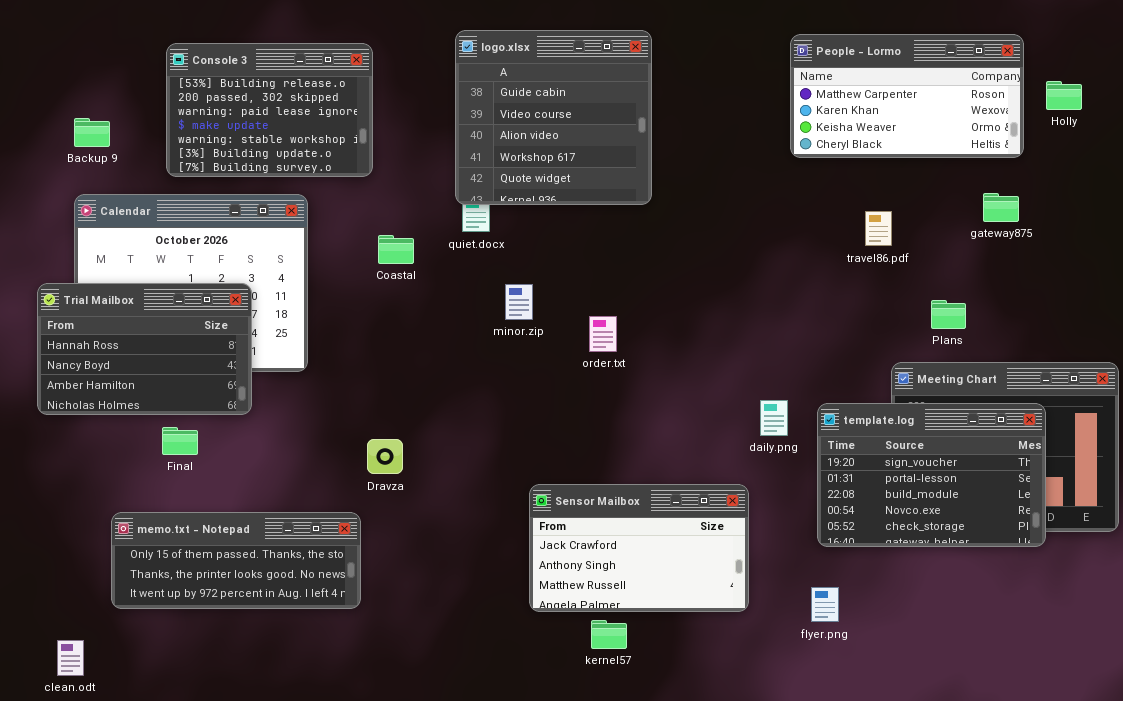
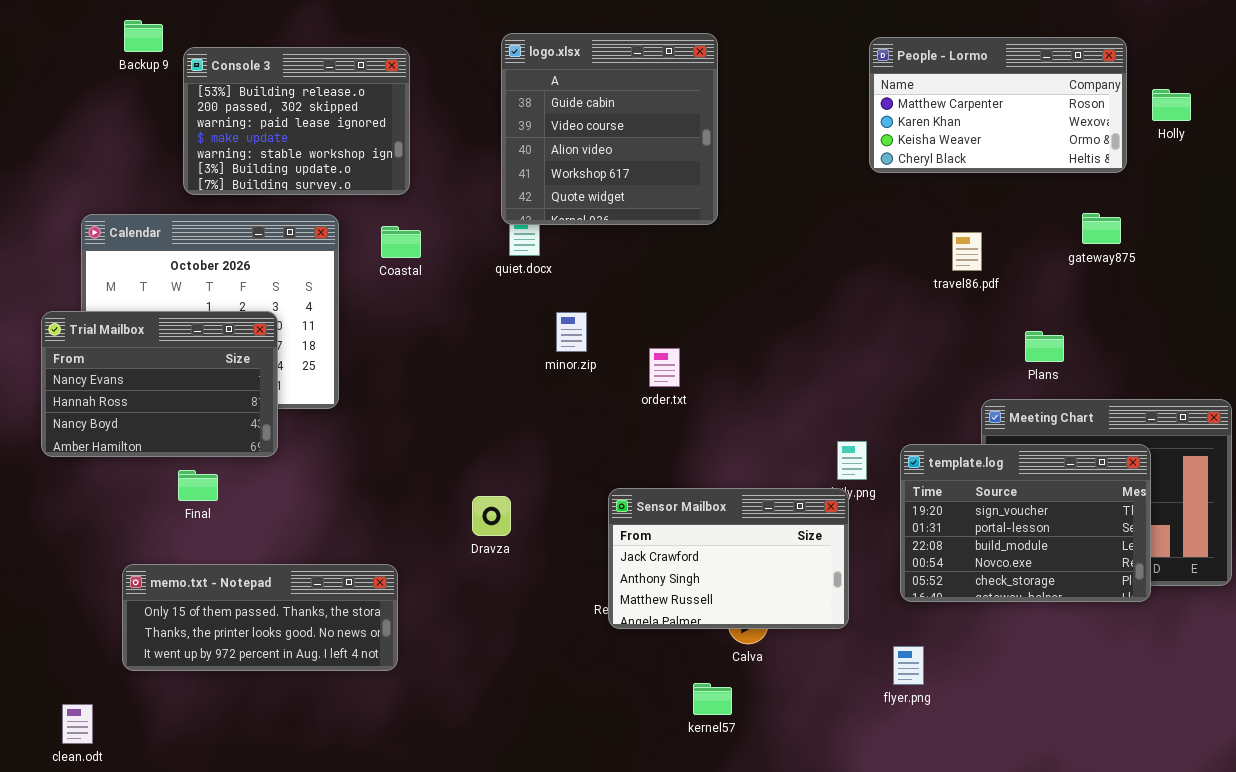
Backup 9: [74,118,110,147] -> [124,20,163,52], moved
Coastal: [378,235,414,264] -> [381,226,421,258], moved
Trial Mailbox: [37,283,252,415] -> [41,311,278,457], scrolled up 1 row
Dravza: [367,439,403,474] -> [472,496,511,536], moved
Sensor Mailbox: [529,484,749,612] -> [608,488,849,629], moved
kernel57: [591,620,627,649] -> [693,683,732,715], moved

